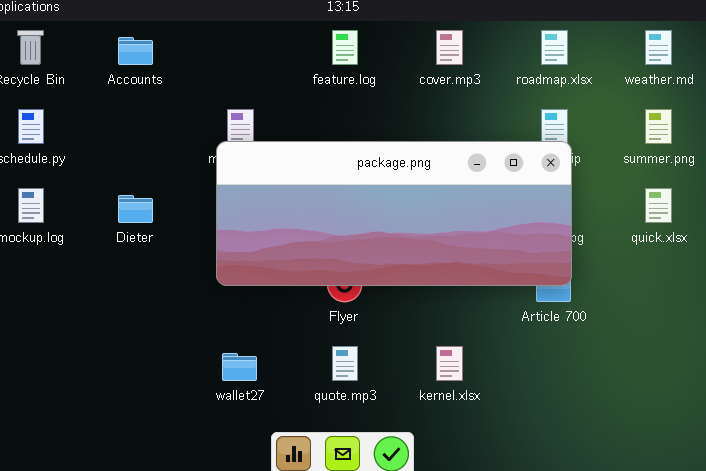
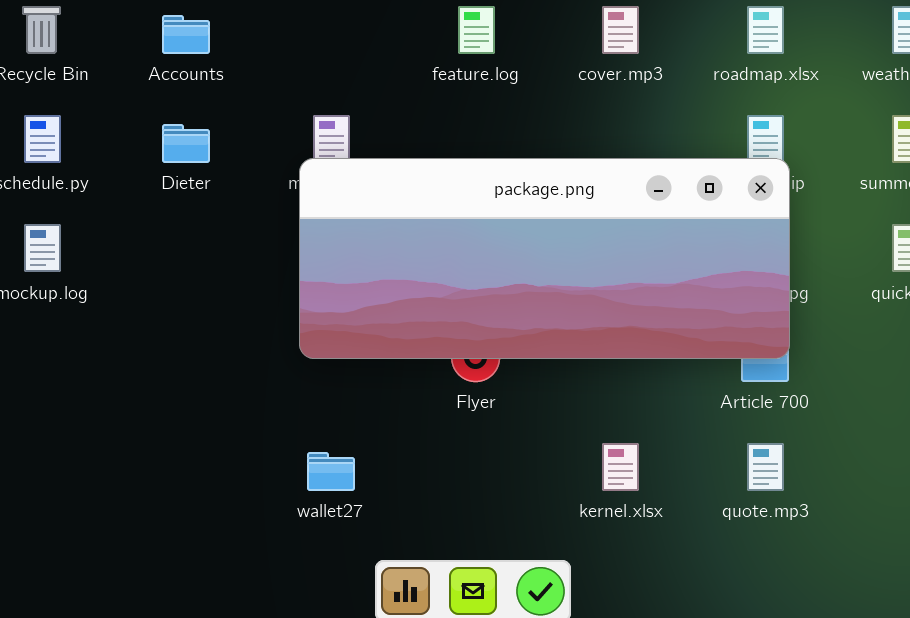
Dieter: [118,195,153,223] -> [162,124,210,163], moved
quote.mp3: [332,346,358,381] -> [747,443,784,491], moved

